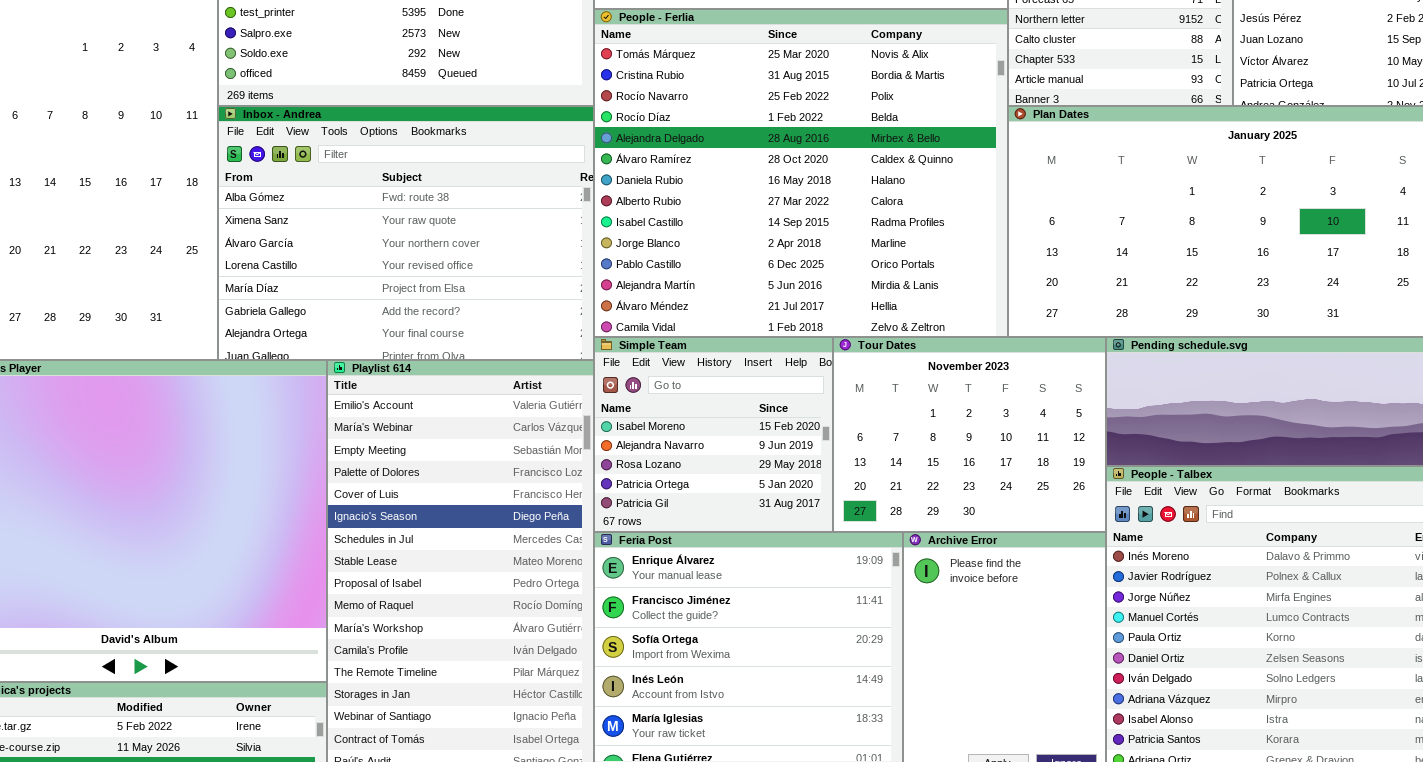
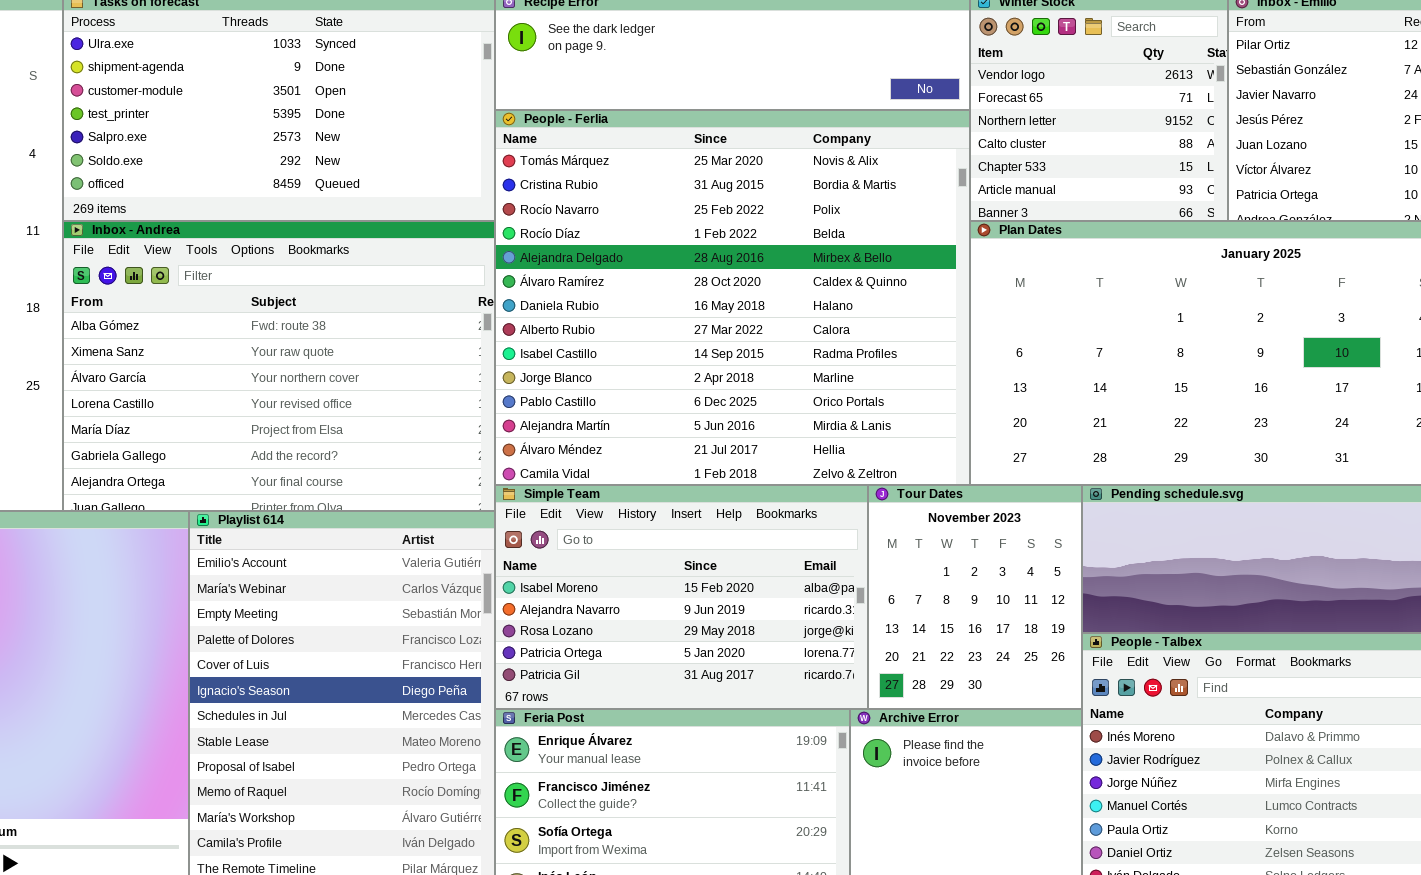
Simple Team: [594,337,833,532] -> [495,485,868,709], resized
Tour Dates: [833,337,1106,532] -> [868,485,1082,709], resized

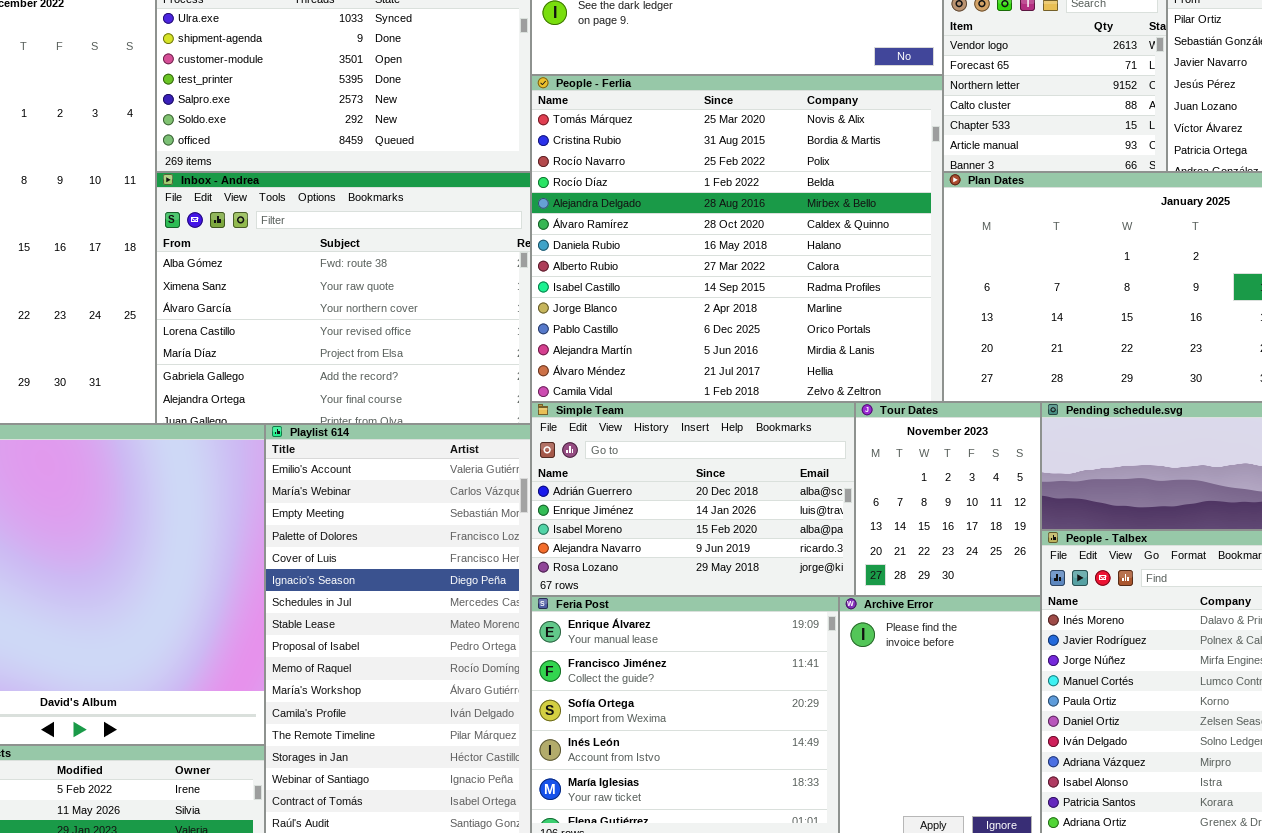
Simple Team: [495,485,868,709] -> [531,402,855,596], scrolled up 2 rows

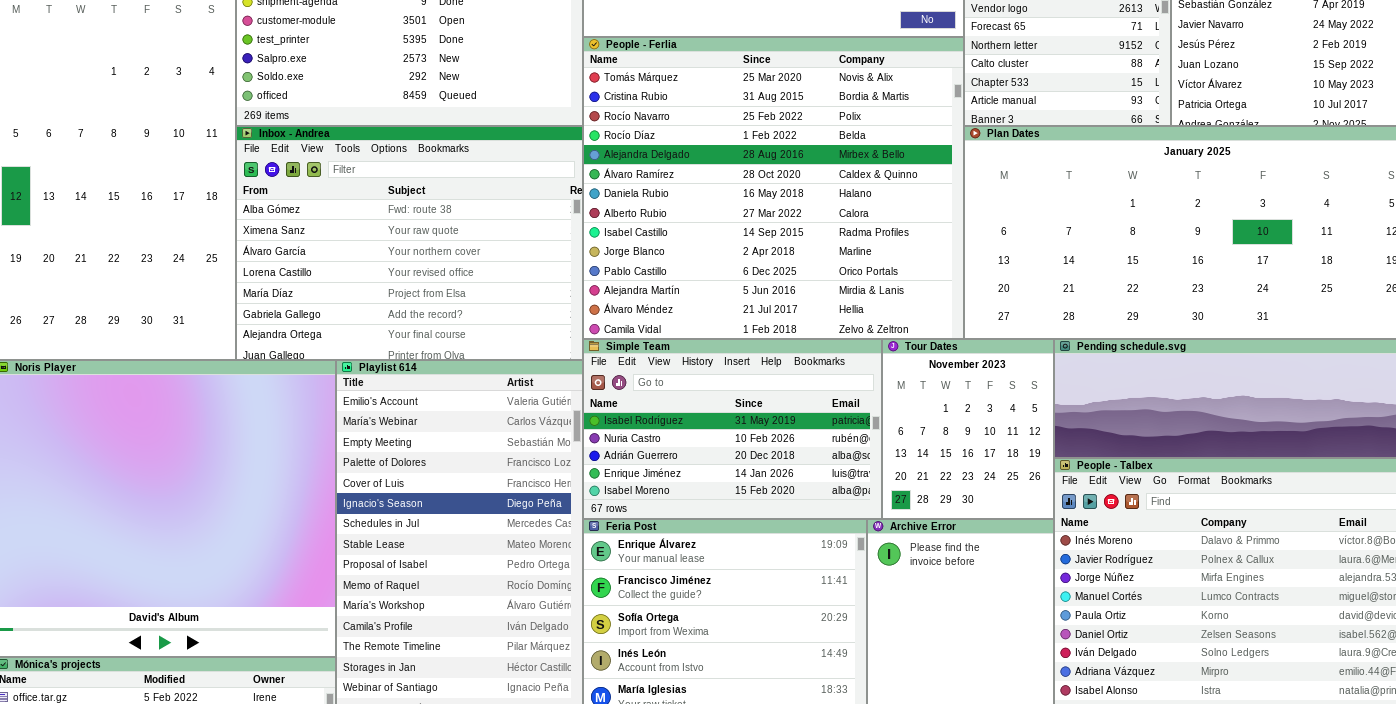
Simple Team: [531,402,855,596] -> [583,339,882,519], scrolled up 2 rows

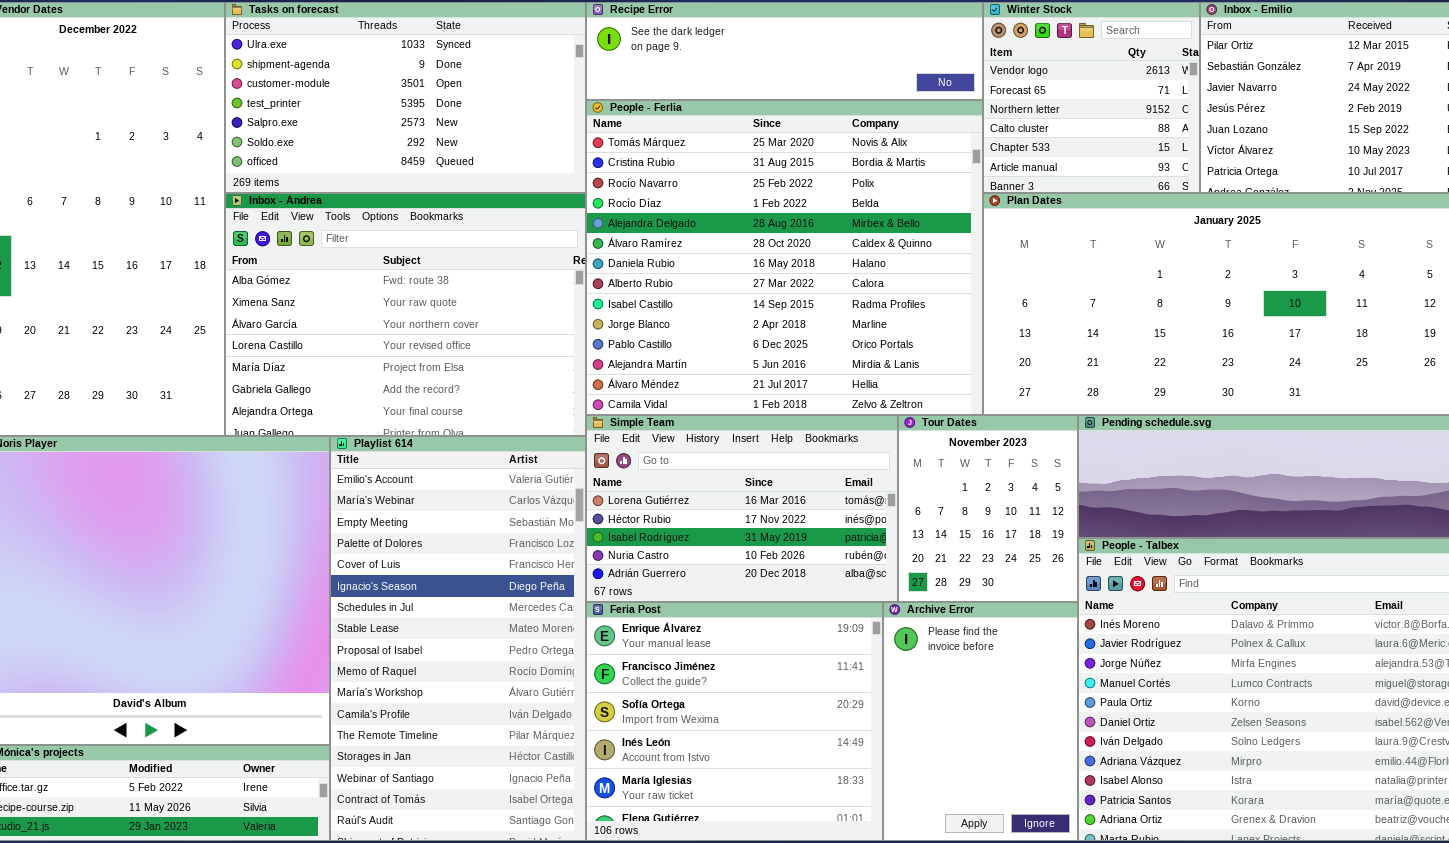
Simple Team: [583,339,882,519] -> [586,415,898,602], scrolled up 2 rows

